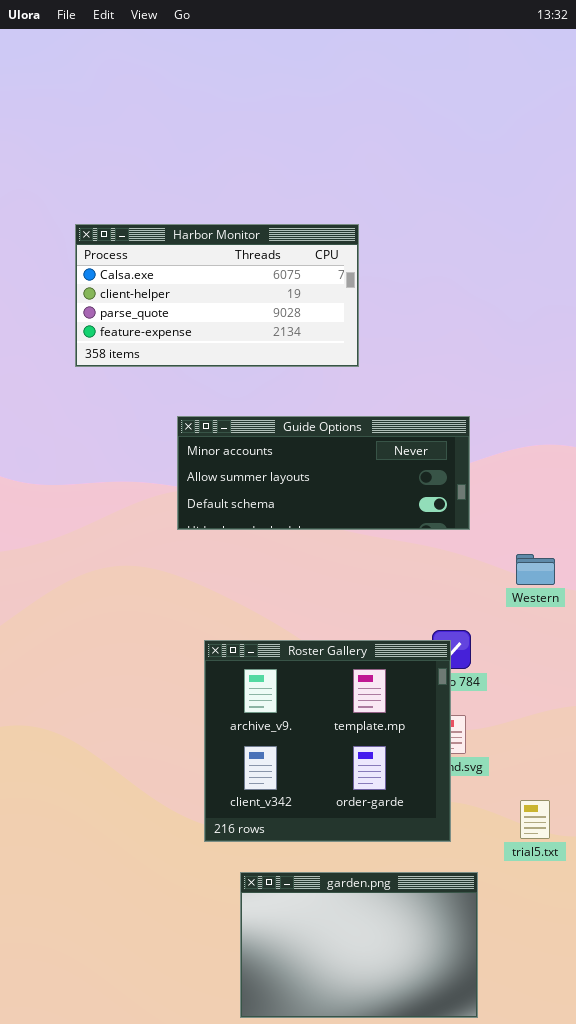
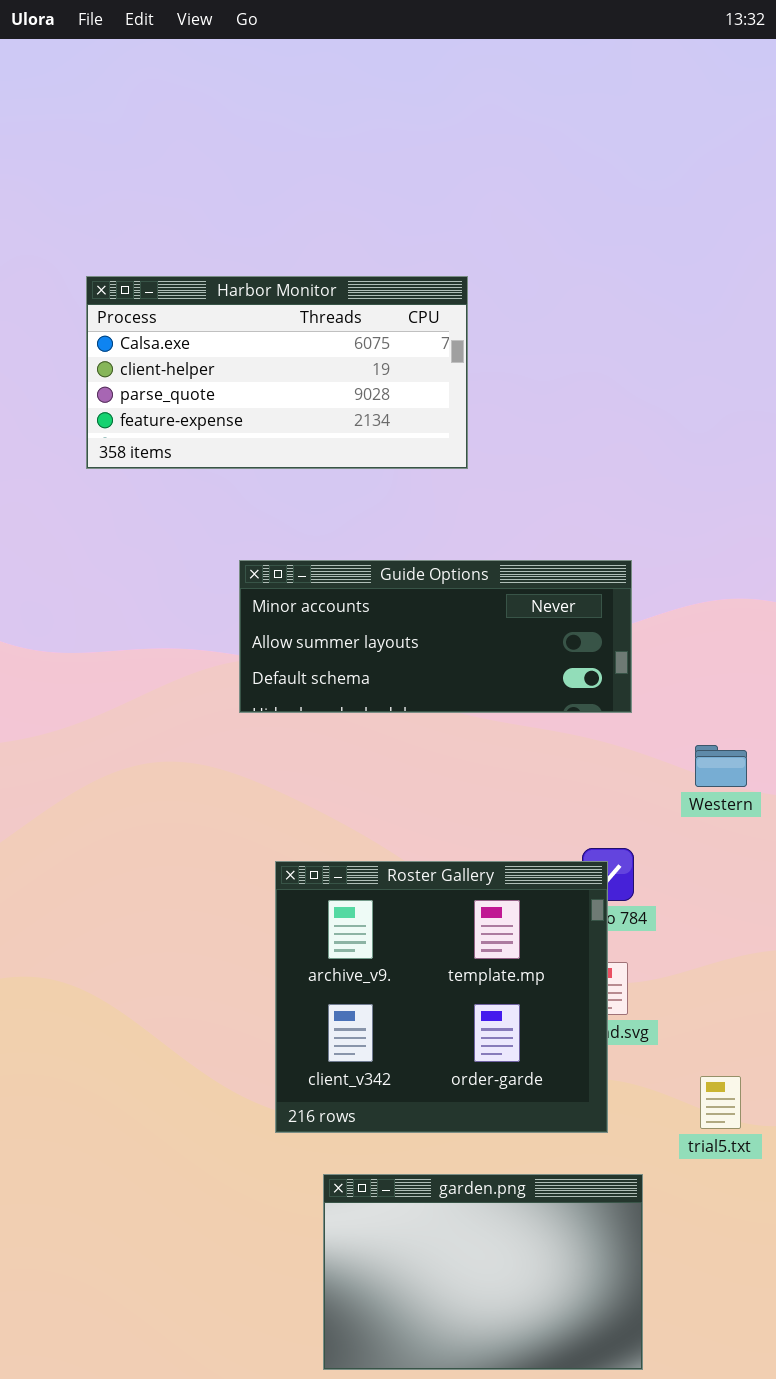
Harbor Monitor: [75,224,359,367] -> [86,276,468,469], moved

